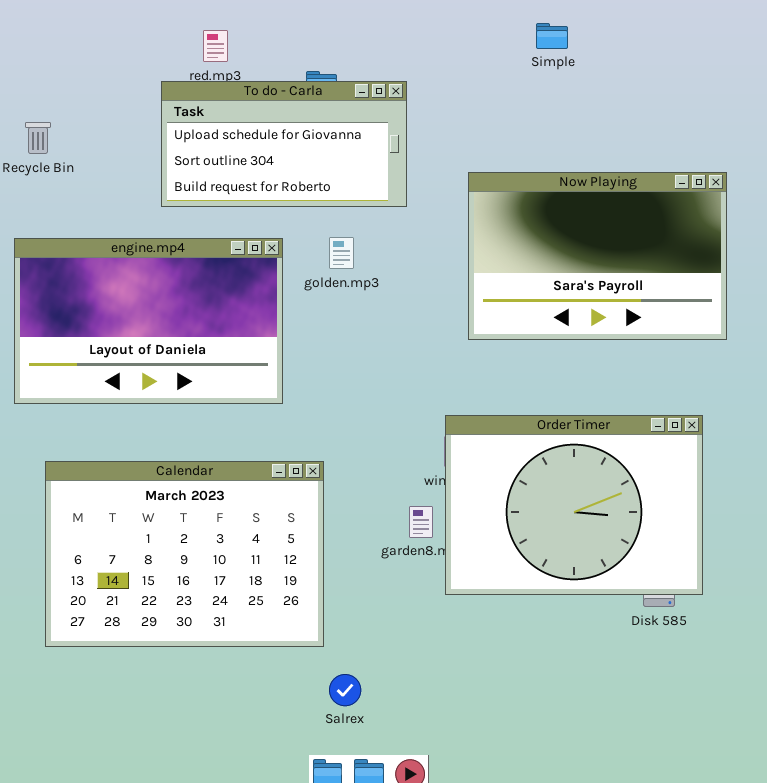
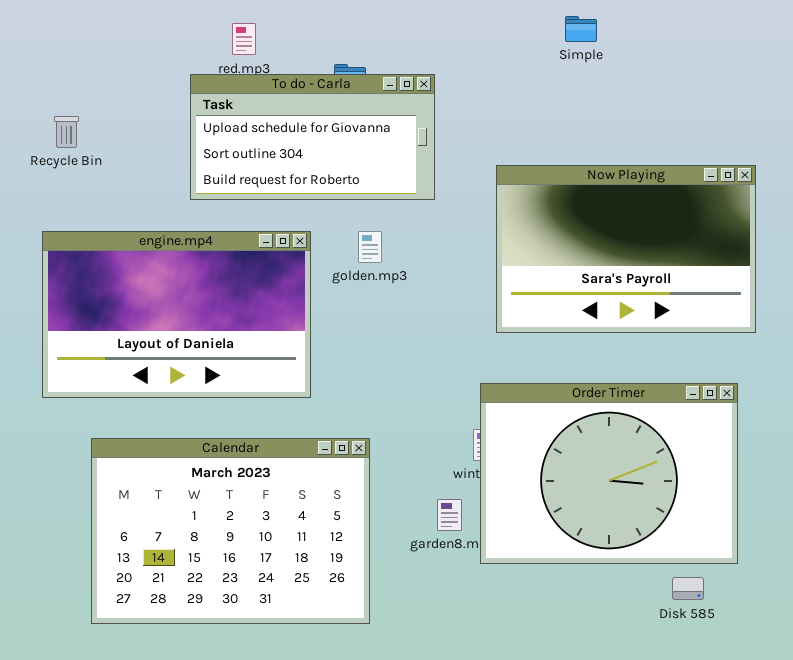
Order Timer: [445,415,703,595] -> [480,383,738,564], moved
Calendar: [45,461,324,647] -> [91,438,370,624], moved

